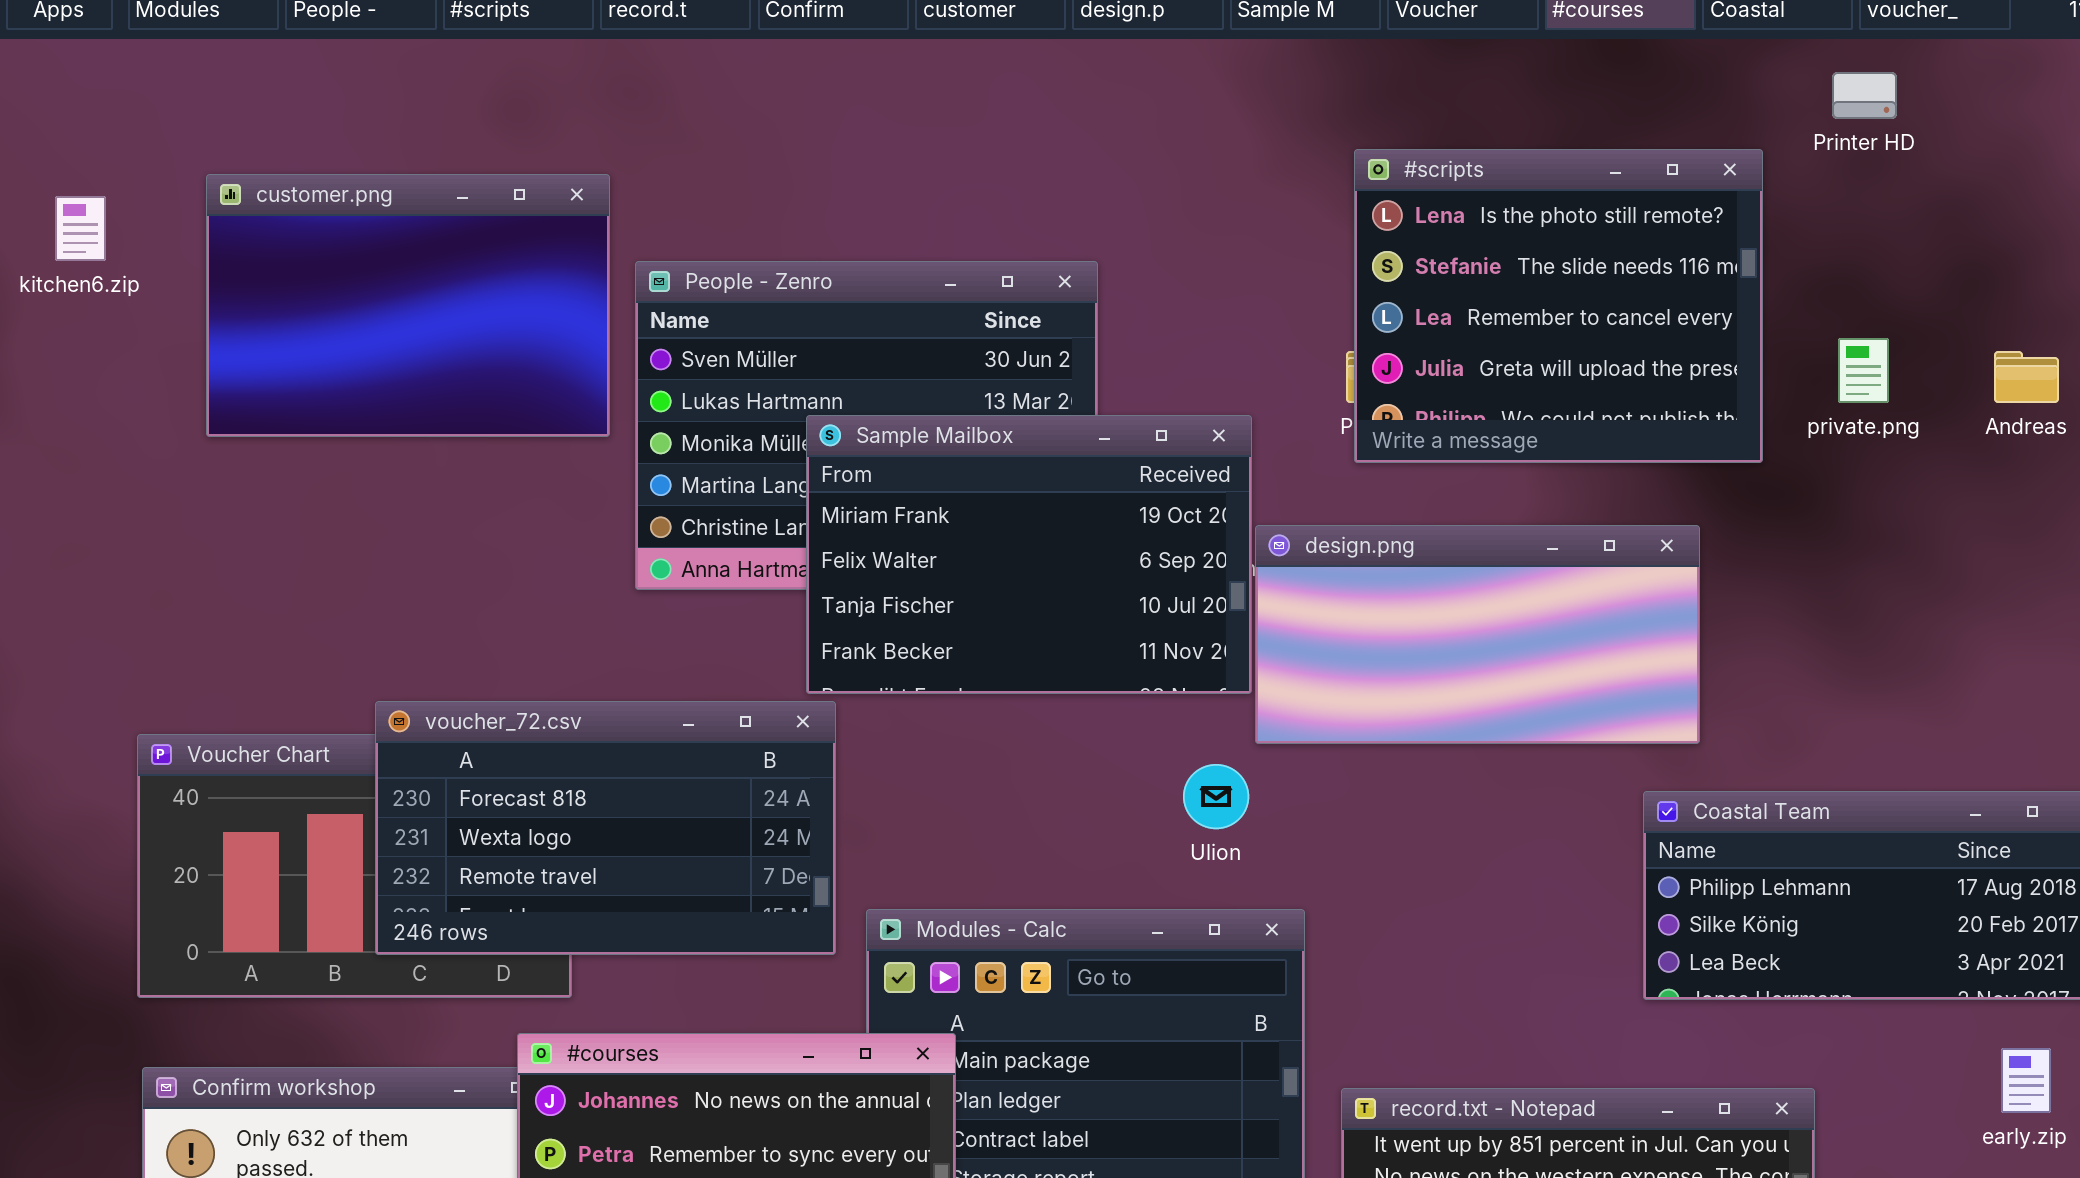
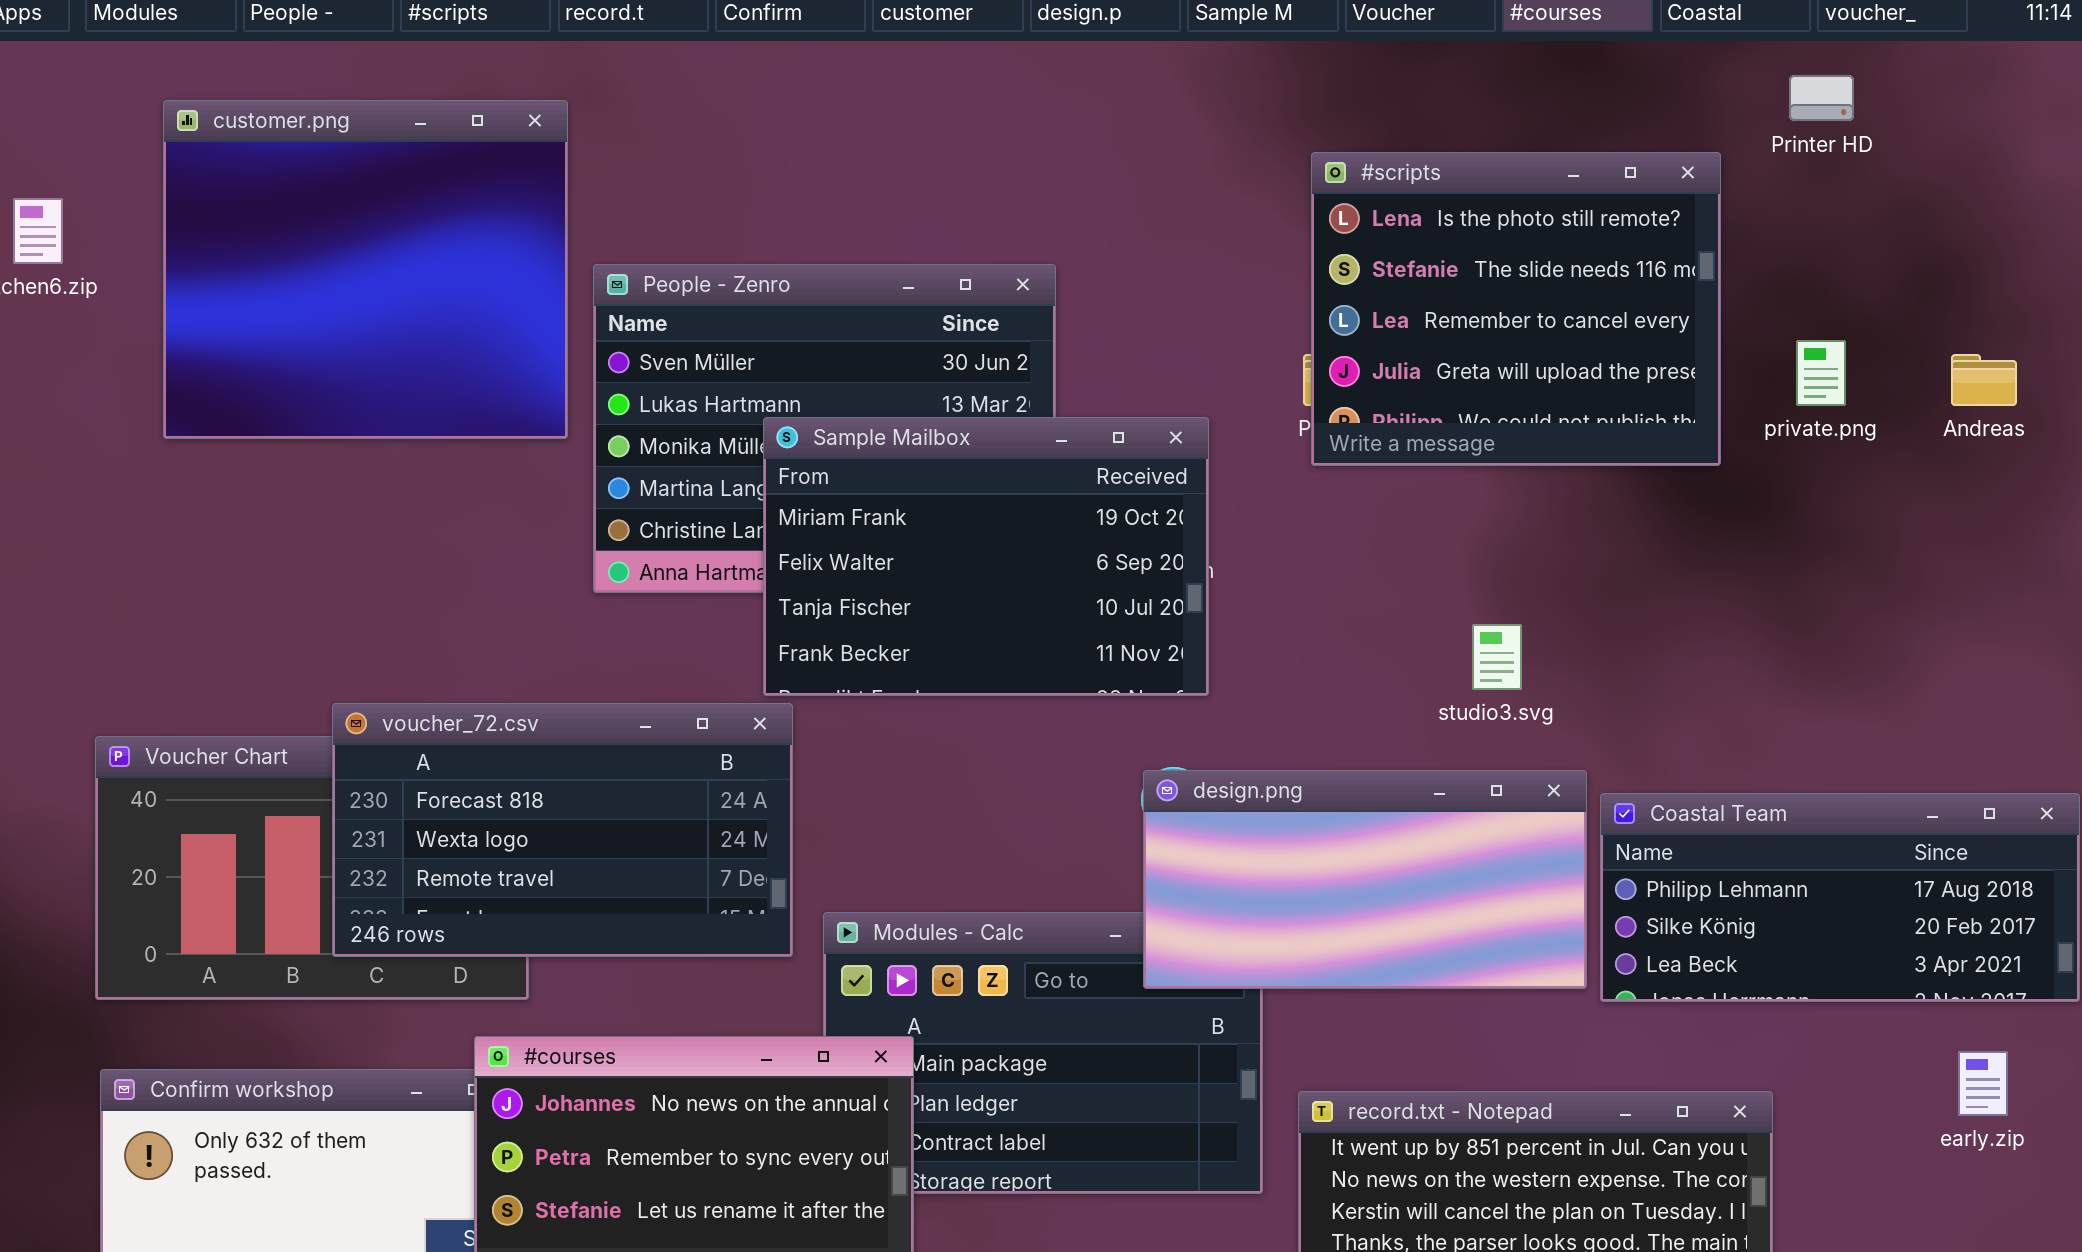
customer.png: [206,174,610,437] -> [163,100,568,439], resized
design.png: [1255,525,1700,744] -> [1143,770,1587,989], moved

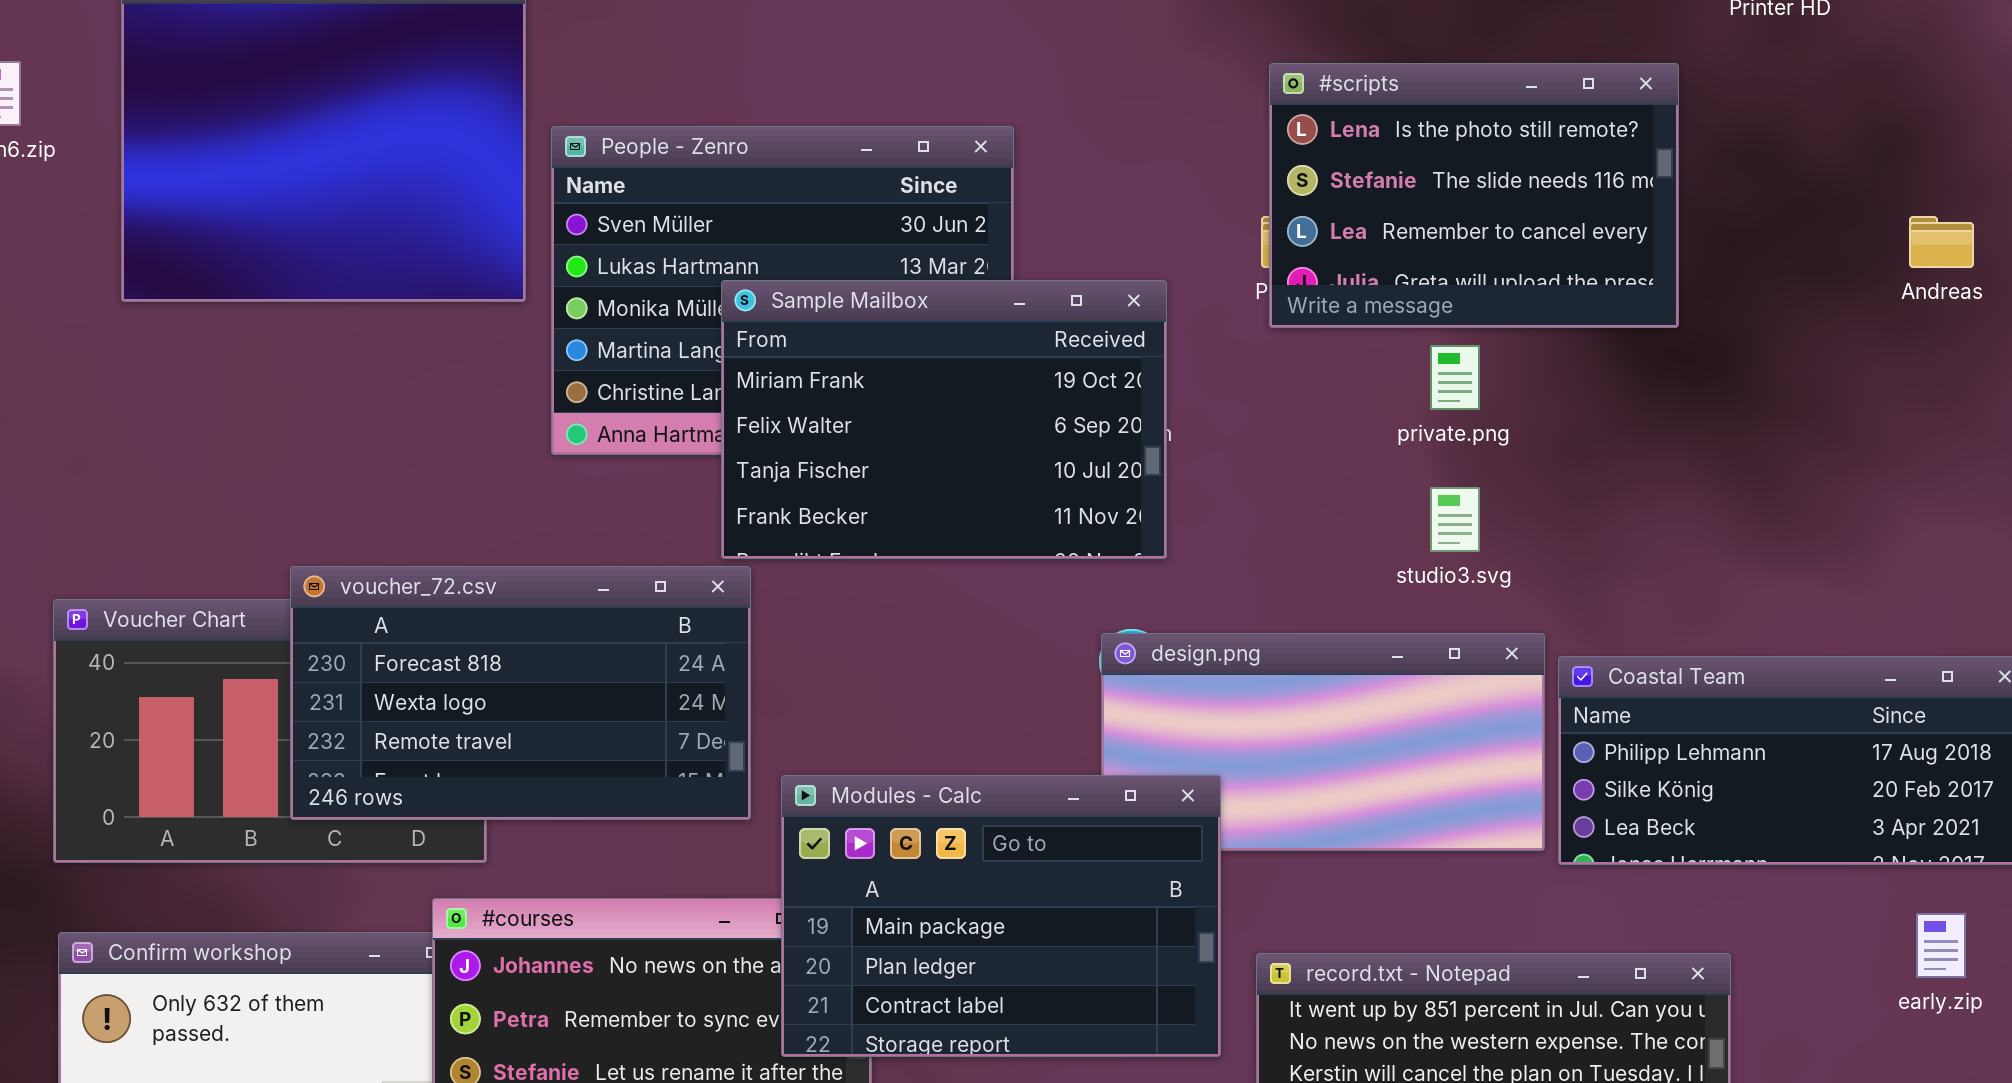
#scripts: [1311,152,1721,466] -> [1269,63,1679,328], resized
private.png: [1796,340,1846,406] -> [1430,345,1480,410], moved
Modules - Calc: [823,912,1263,1194] -> [781,775,1221,1057], raised

